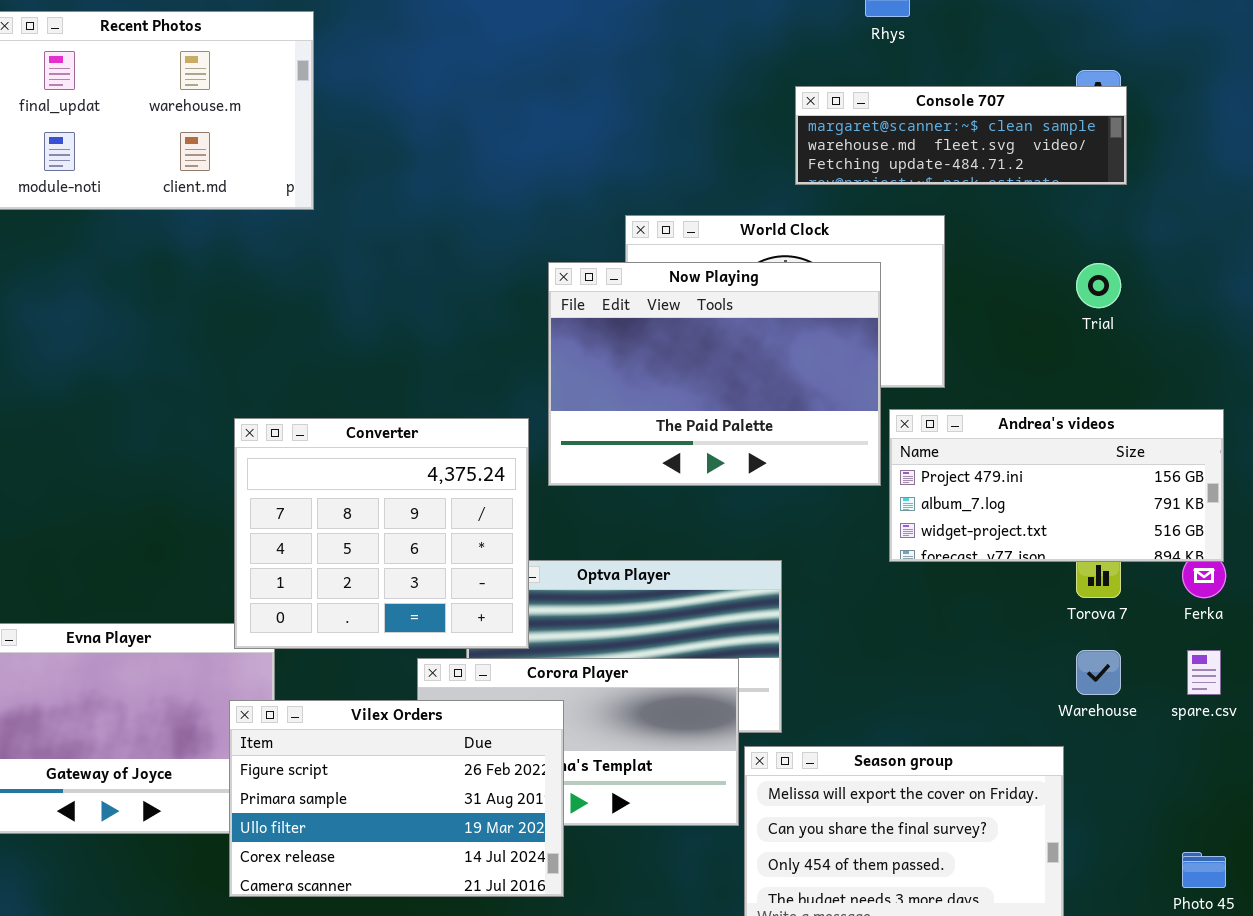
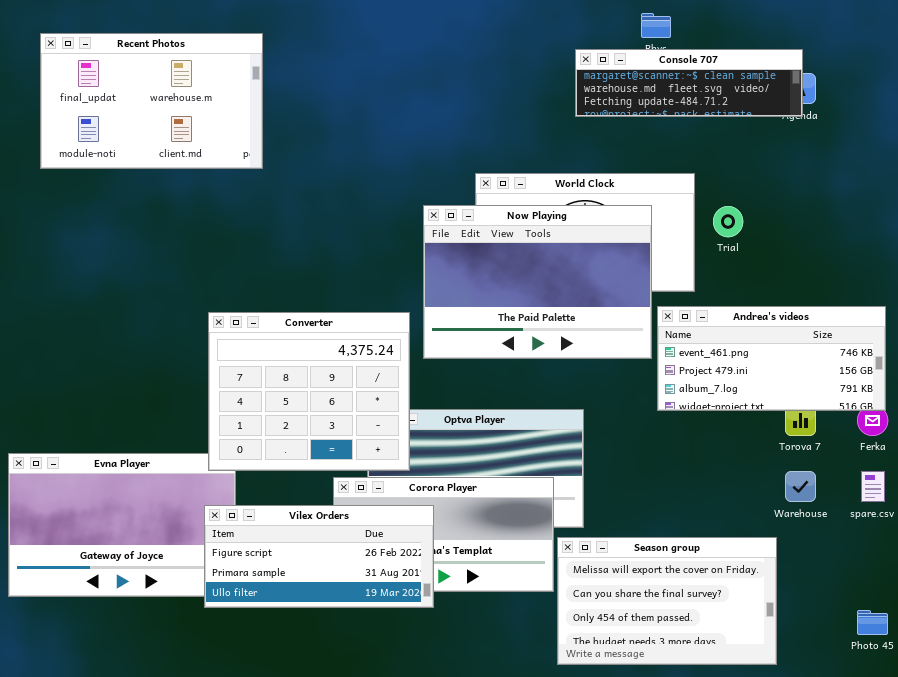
Console 707: [795,86,1127,185] -> [575,49,803,117], moved
Trial: [1076,263,1121,308] -> [713,206,743,237], moved
Andrea's videos: [889,409,1224,562] -> [657,306,886,411], scrolled up 1 row
Vilex Orders: [229,700,564,897] -> [204,505,434,608], resized

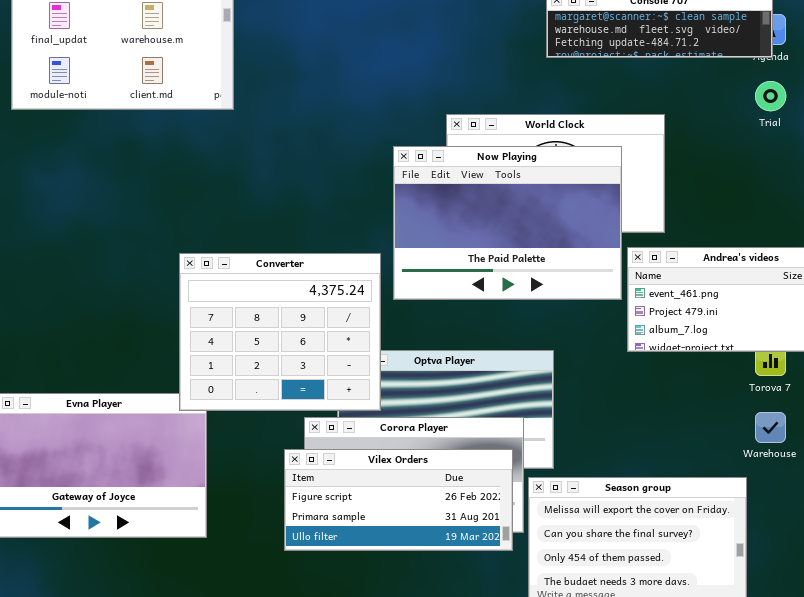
Trial: [713,206,743,237] -> [755,81,786,111], moved
Vilex Orders: [204,505,434,608] -> [284,449,513,551], moved

